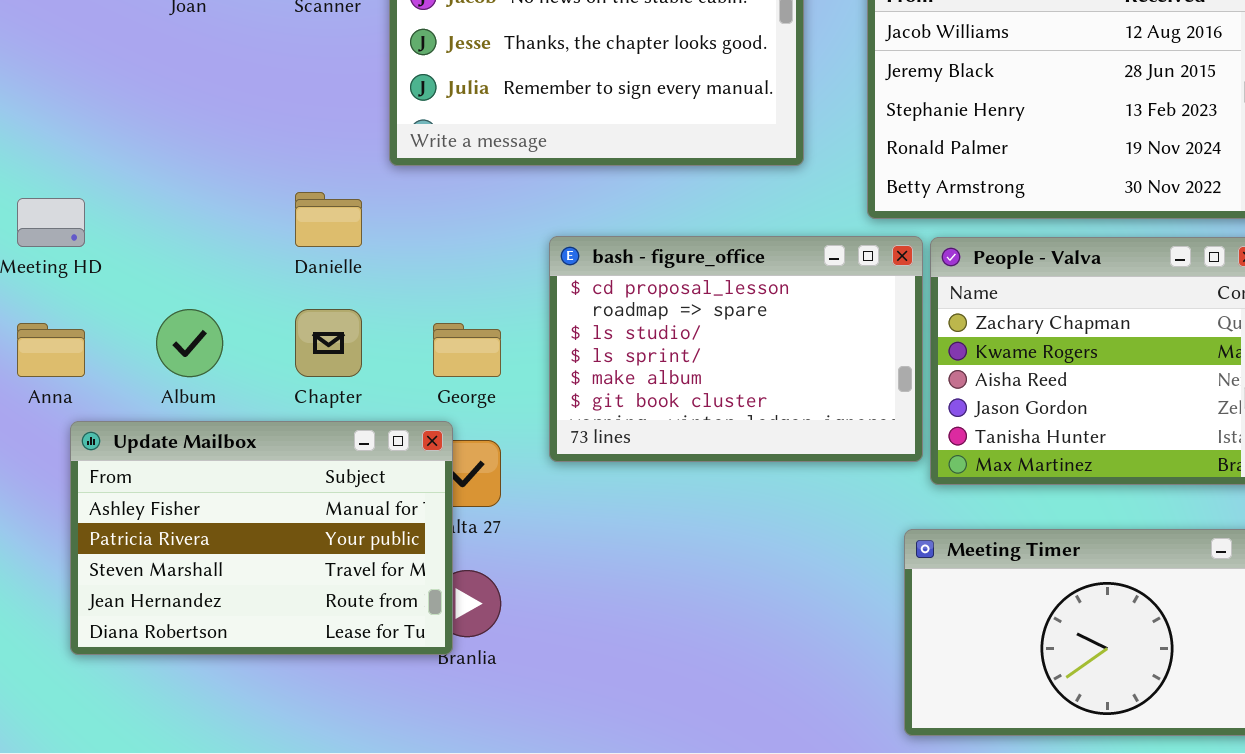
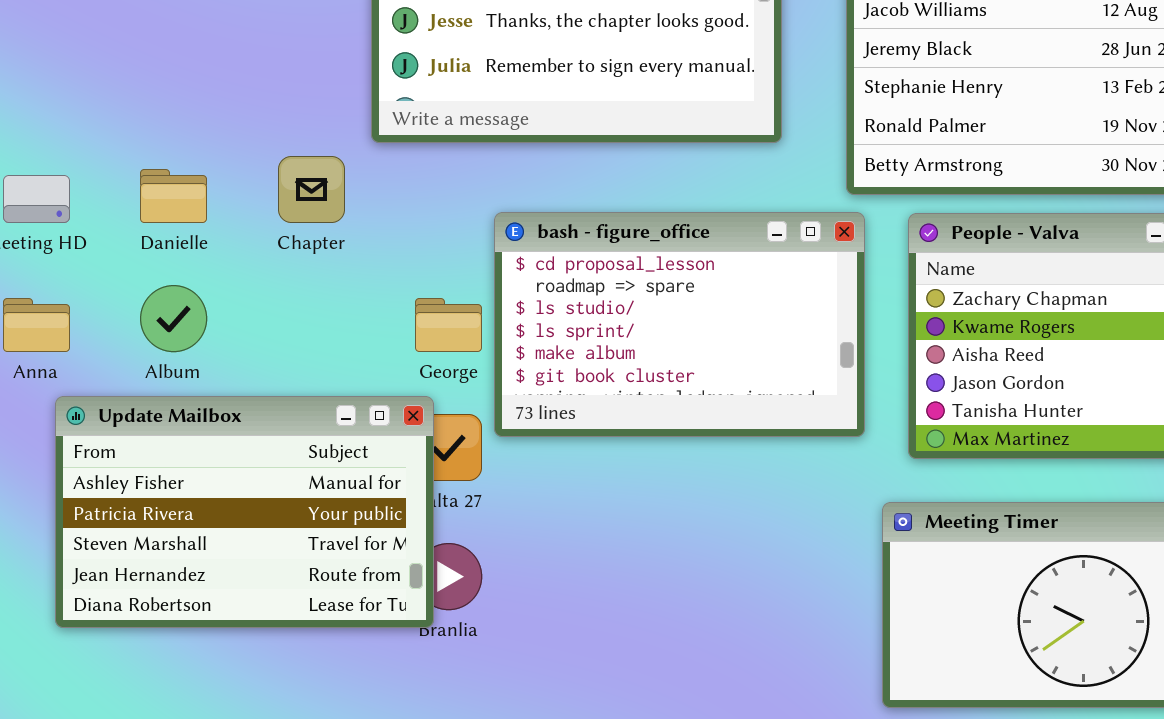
Danielle: [295,192,362,247] -> [140,169,207,223], moved
bash - figure_office: [549,236,923,462] -> [494,212,865,437], moved
Chapter: [295,309,362,377] -> [278,156,345,223], moved

